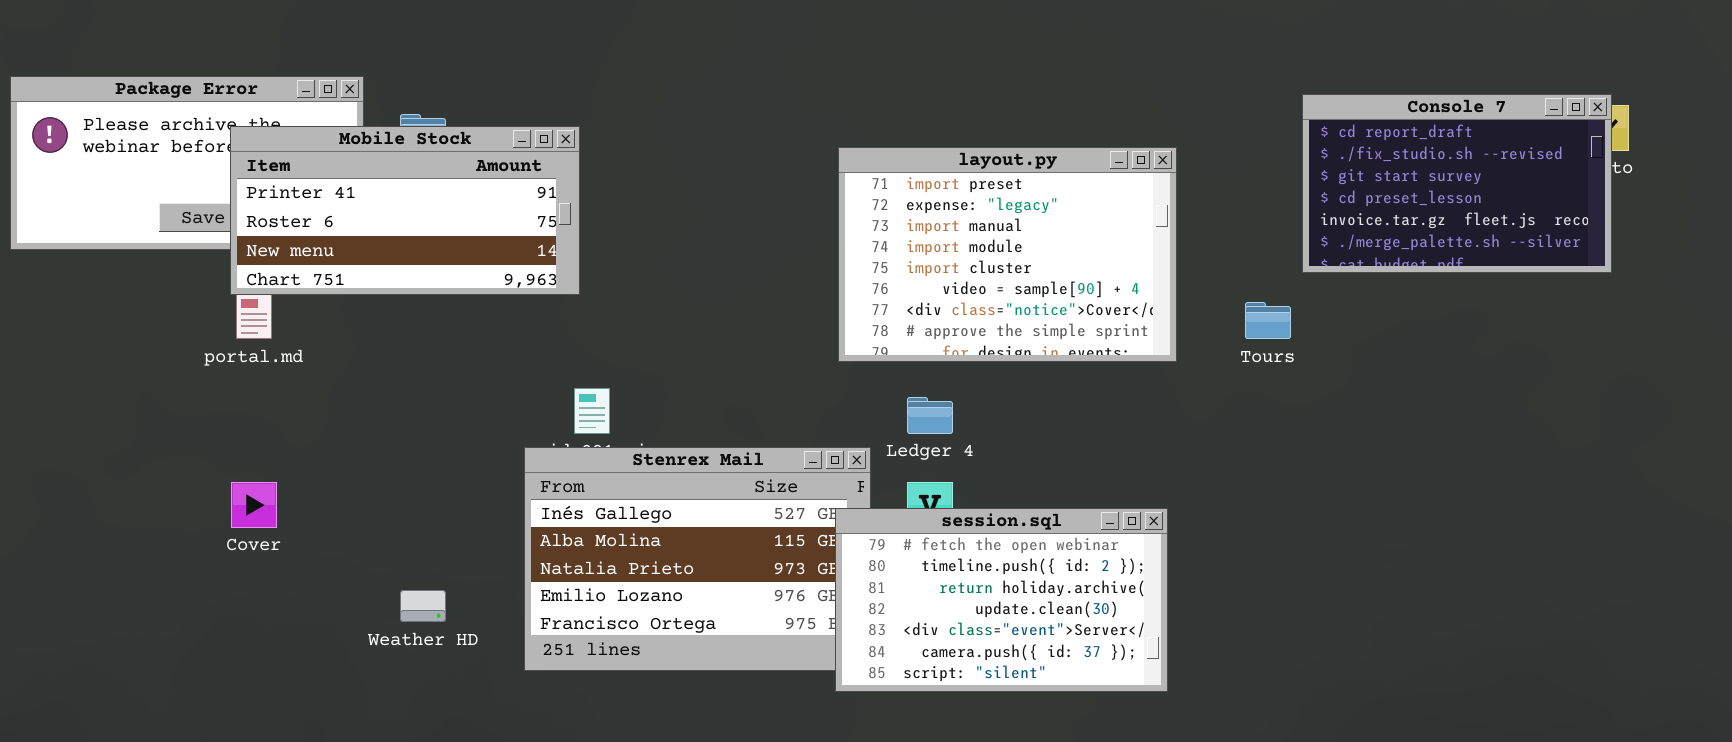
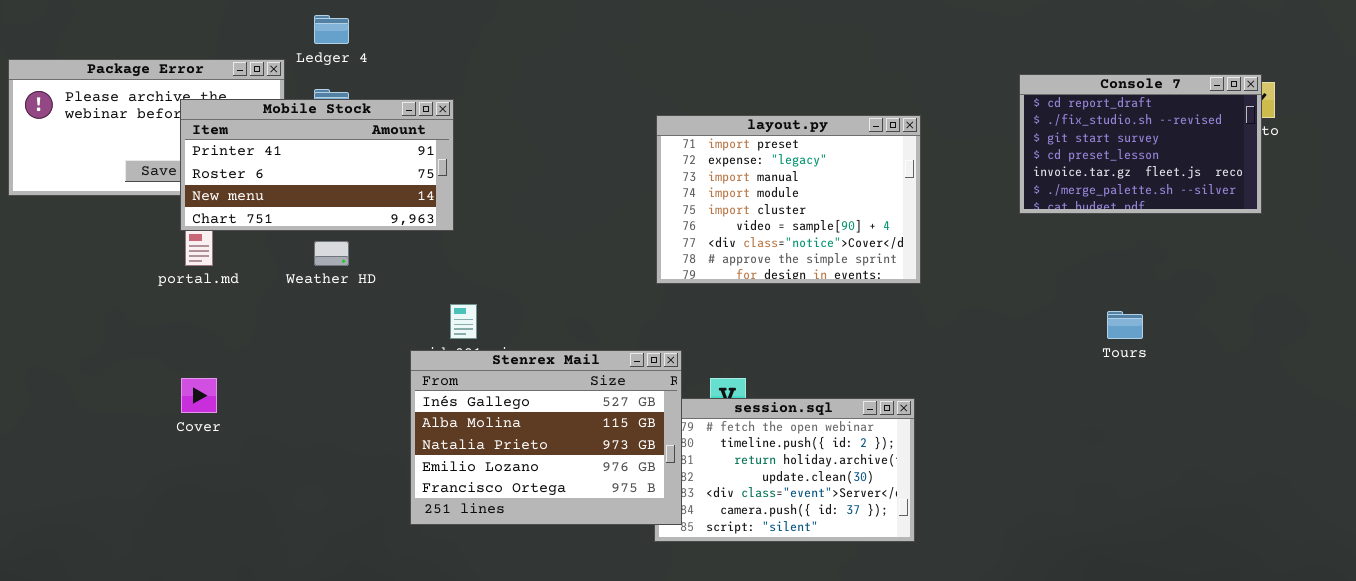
Tours: [1245,302,1291,339] -> [1107,311,1143,339], moved
Ledger 4: [907,397,953,434] -> [314,15,349,44], moved
Stenrex Mail: [524,447,871,671] -> [410,350,682,525], raised
Weather HD: [400,590,446,622] -> [314,241,349,266], moved

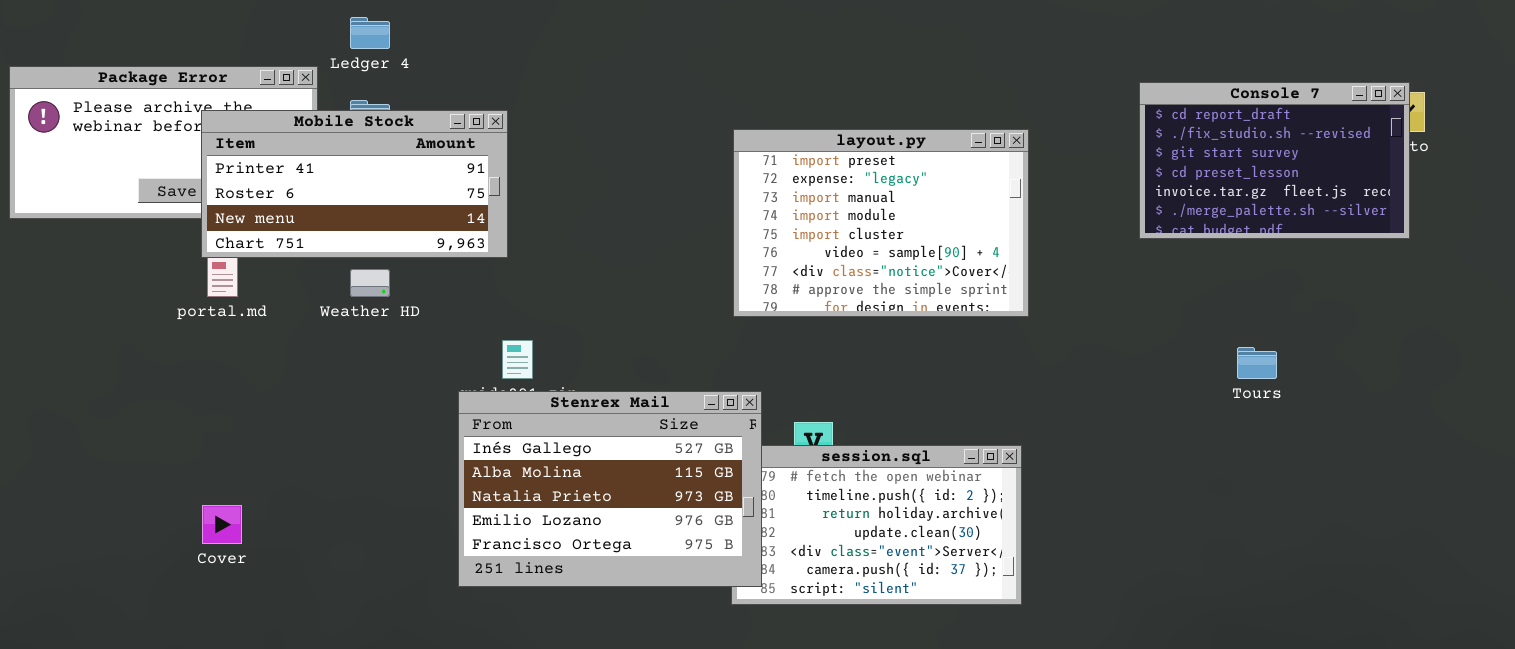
Cover: [181,378,217,413] -> [202,505,242,544], moved

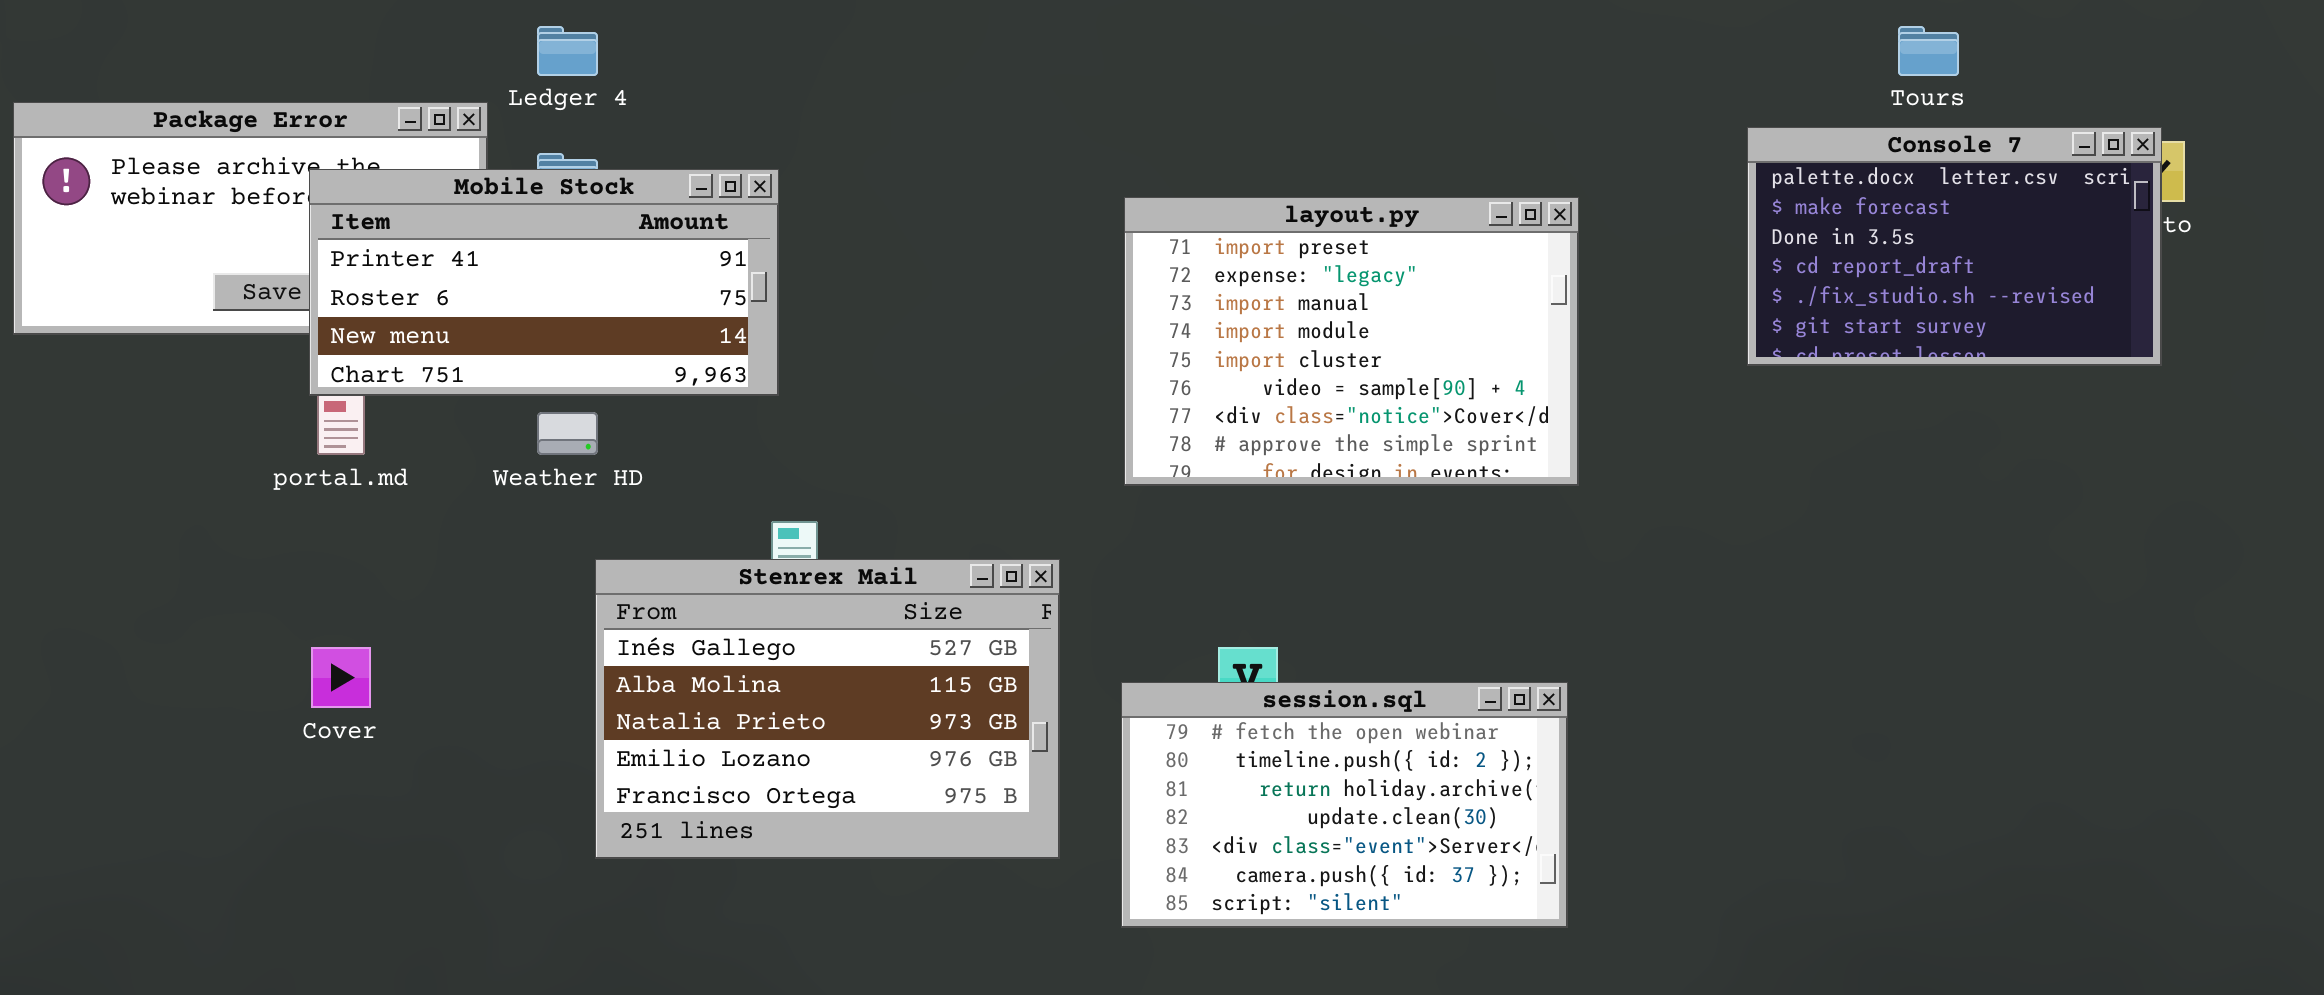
Console 7: [1139,82,1410,239] -> [1747,127,2162,366], scrolled up 3 rows
Tours: [1237,347,1277,379] -> [1898,26,1959,76], moved
Stenrex Mail: [458,391,762,587] -> [595,559,1060,859], moved
Cover: [202,505,242,544] -> [311,647,371,708], moved

